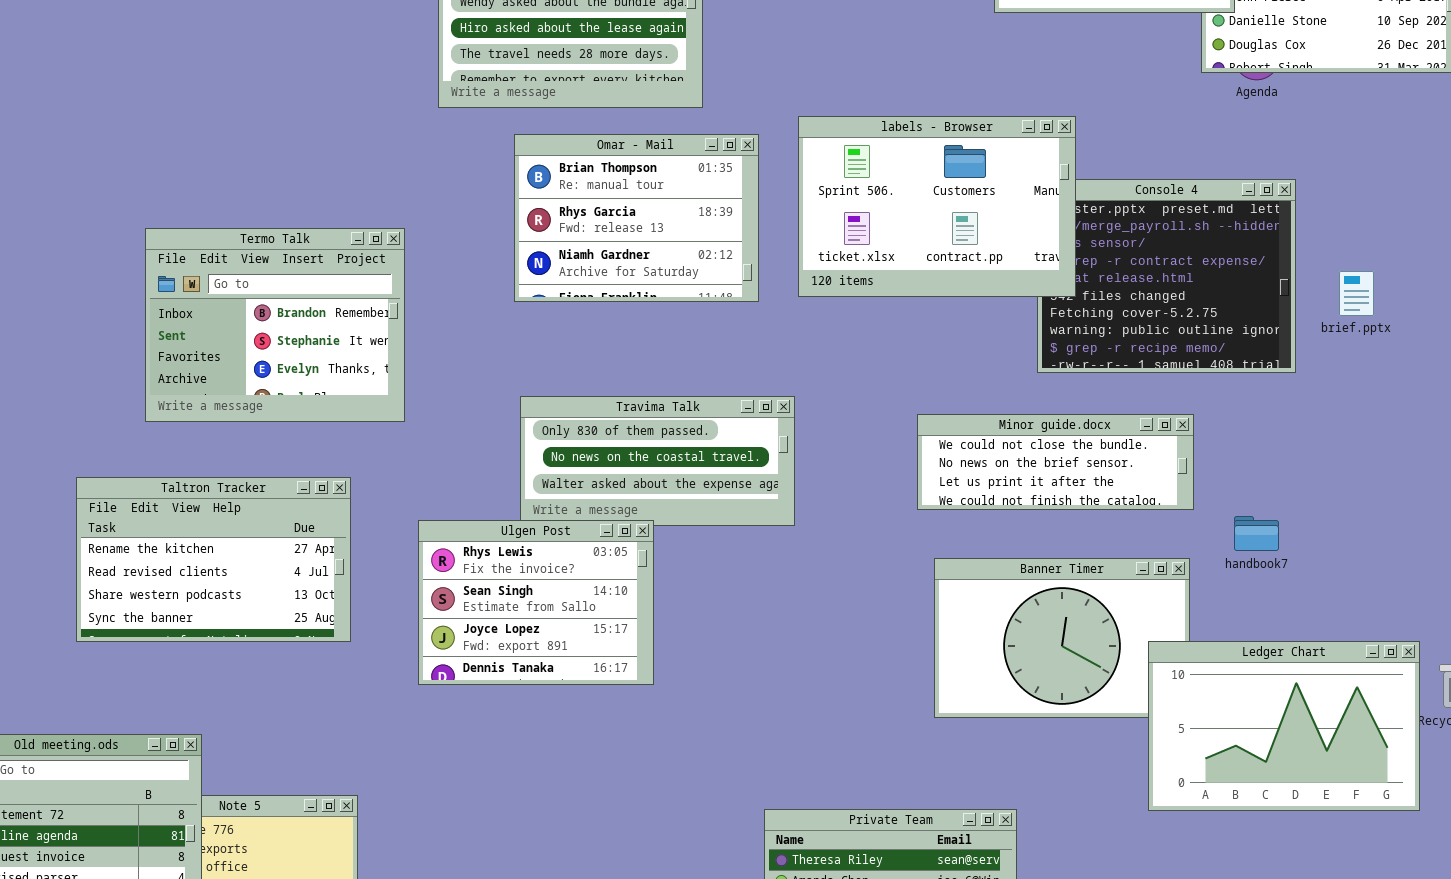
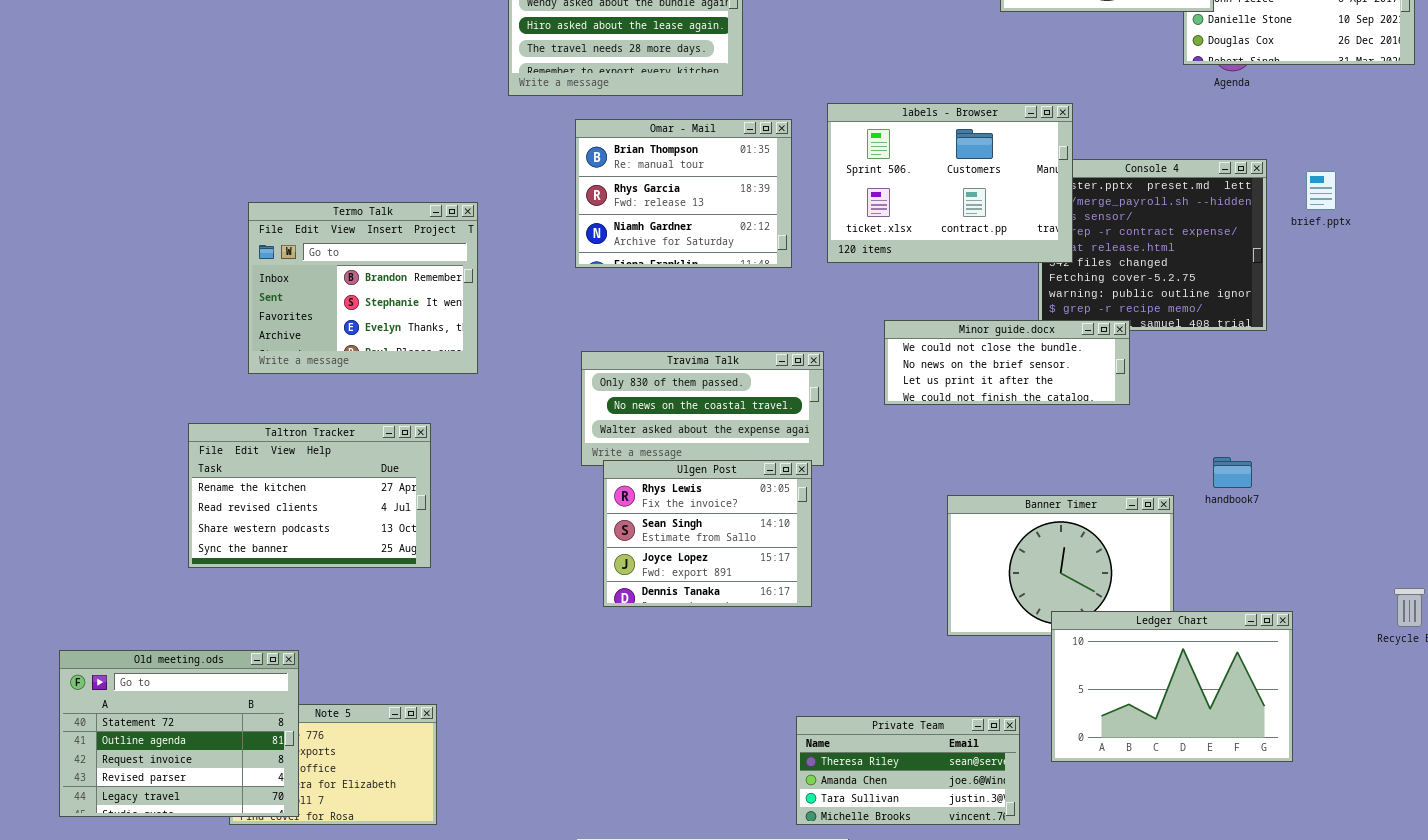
brief.pptx: [1339,271,1374,316] -> [1306,171,1336,210], moved
Minor guide.docx: [917,414,1194,510] -> [884,320,1130,405], moved
Ulgen Post: [418,520,654,685] -> [603,460,812,607], moved
Ledger Chart: [1148,641,1420,811] -> [1051,611,1293,762], moved

